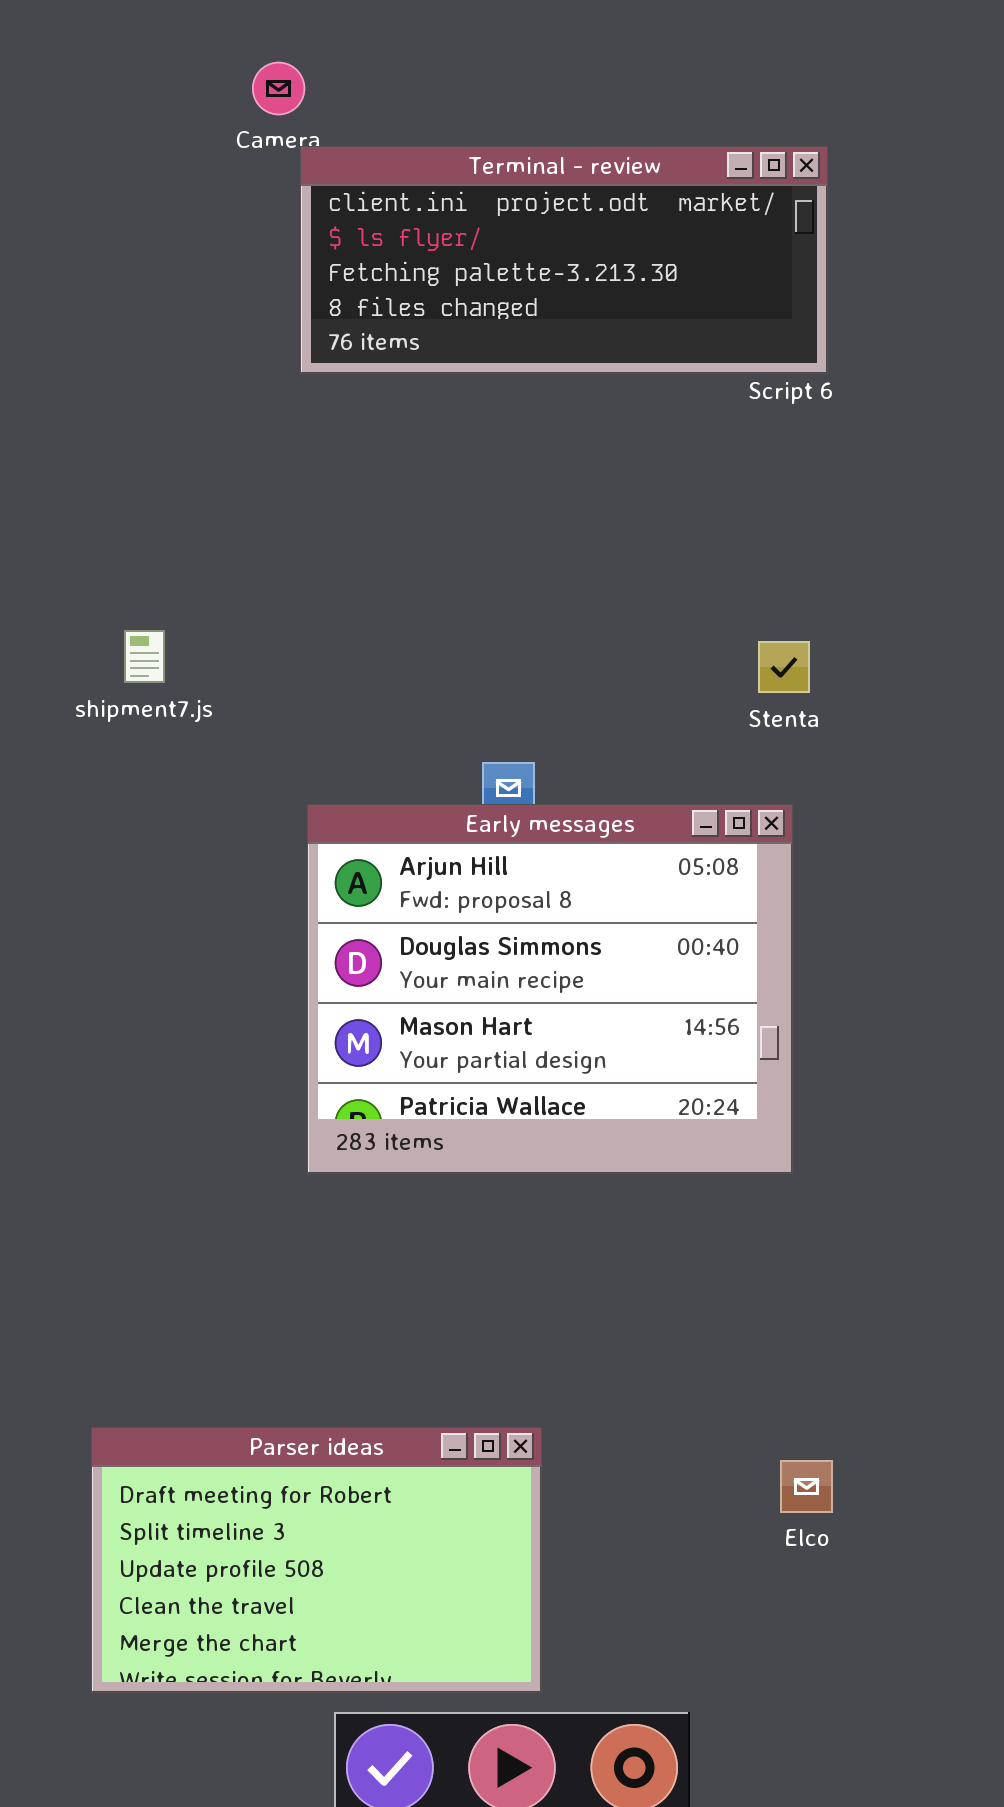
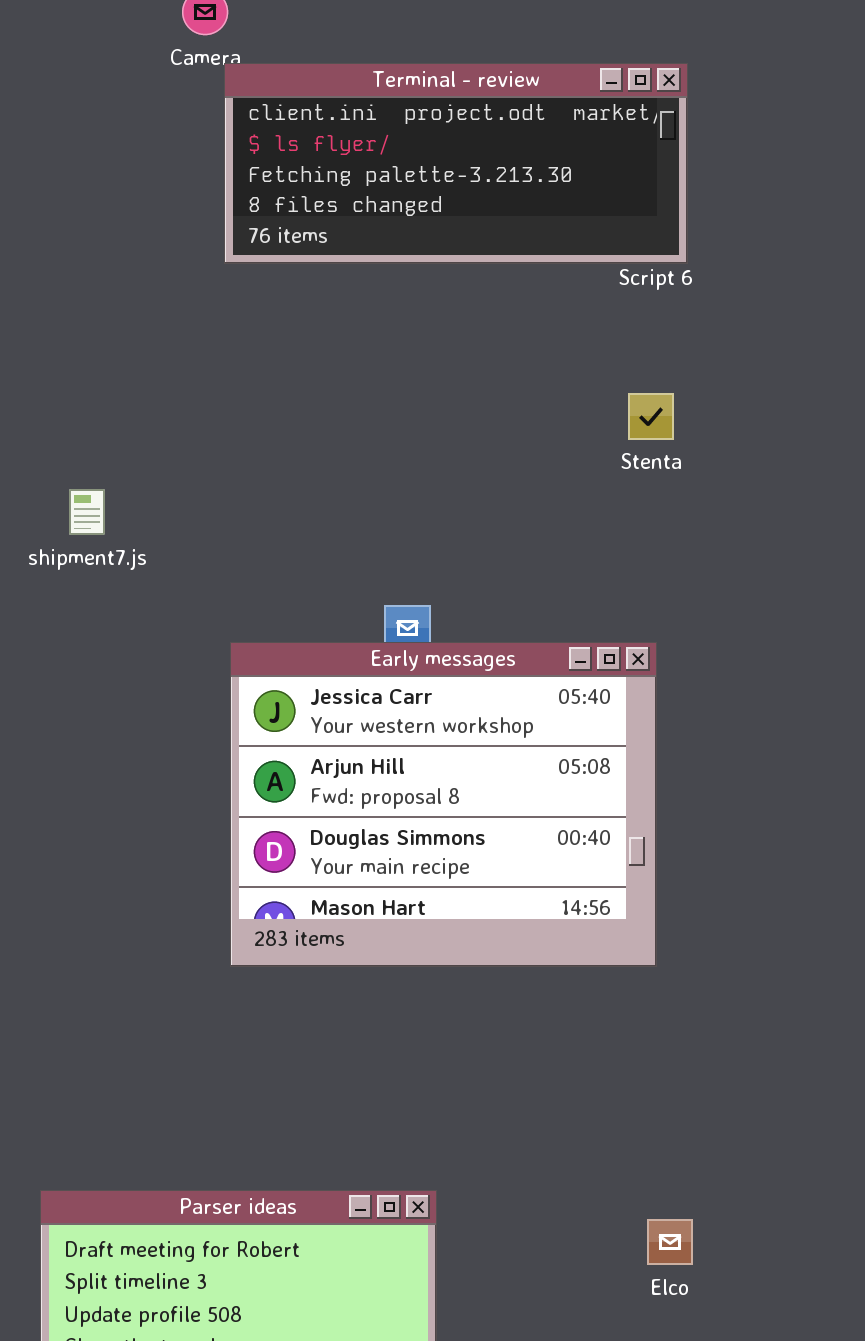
Stenta: [758,641,810,693] -> [628,393,674,440], moved
Early messages: [307,804,793,1174] -> [230,642,657,967], scrolled up 1 row

